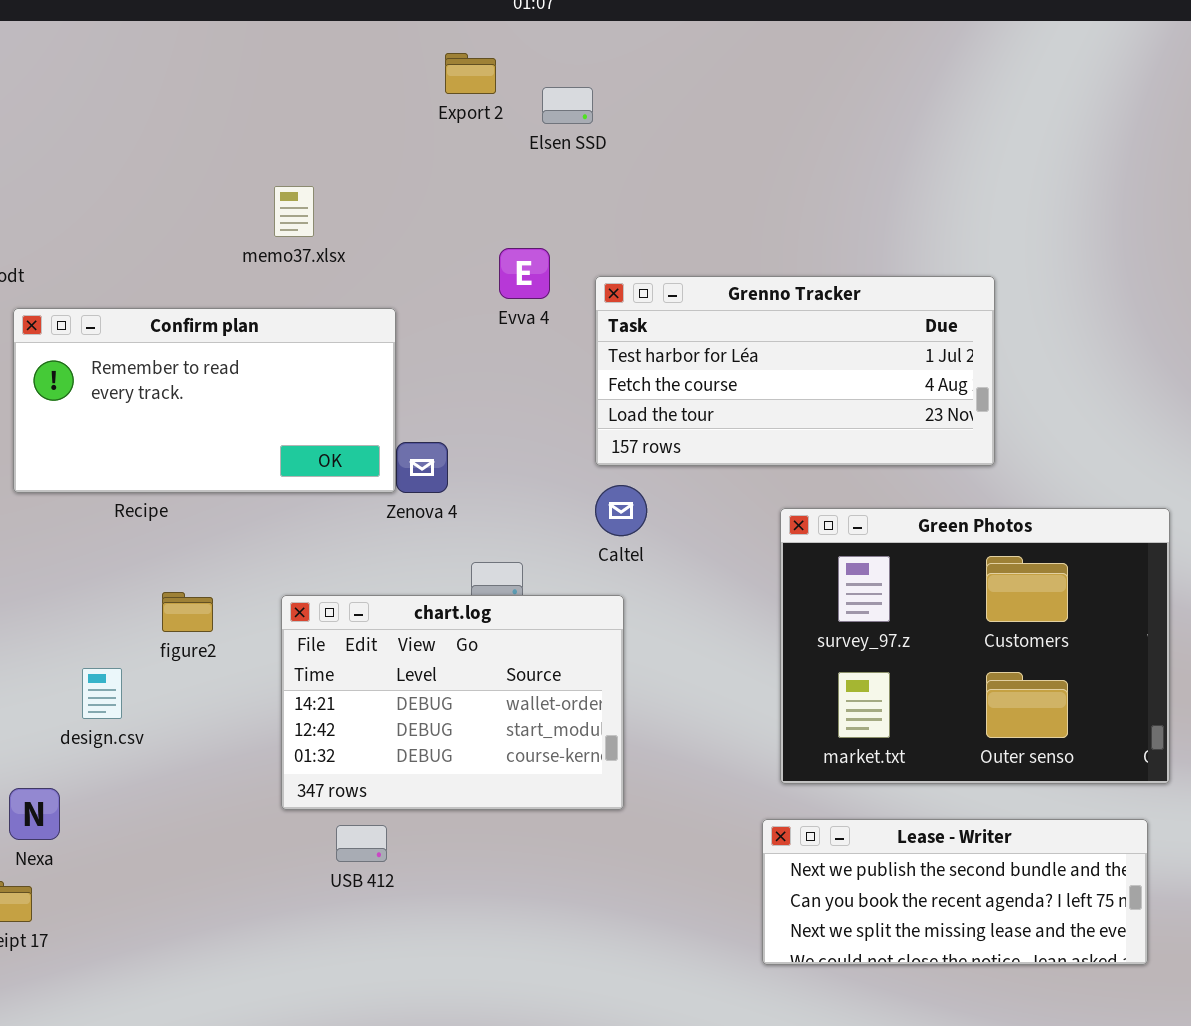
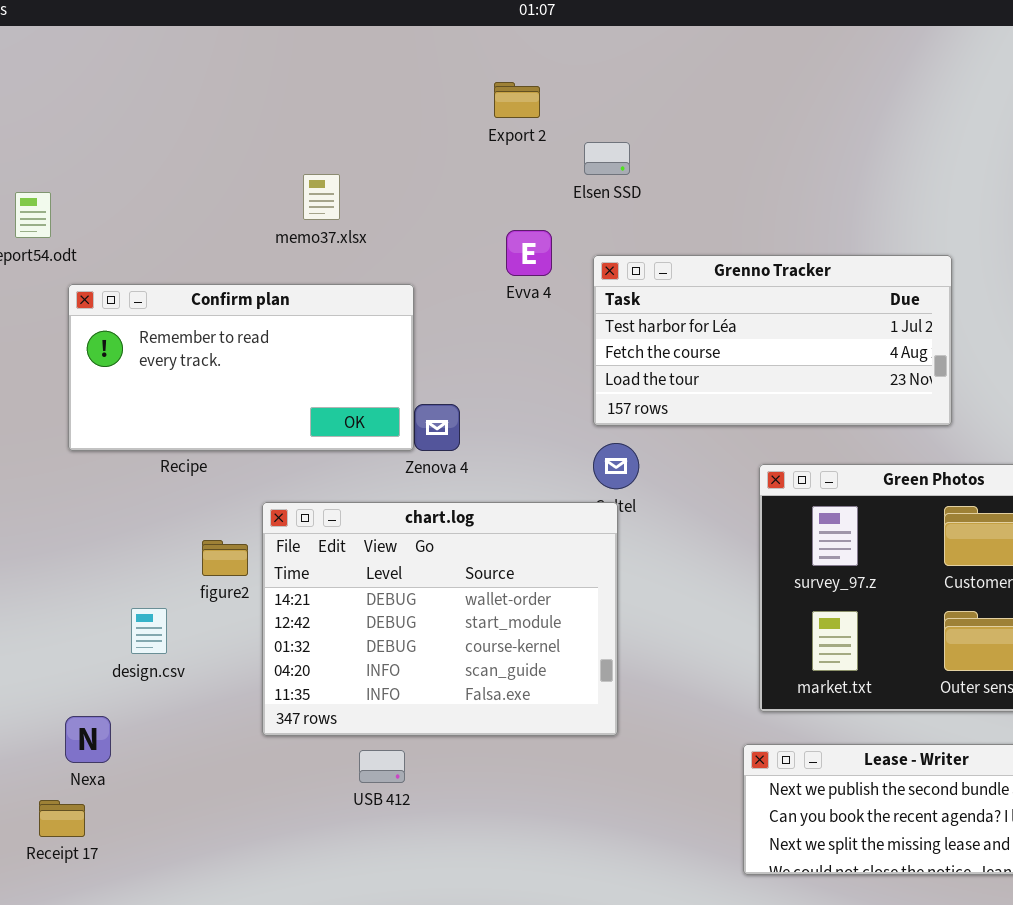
Export 2: [445,53,496,94] -> [494,82,540,118], moved
Elsen SSD: [542,87,593,124] -> [584,142,630,175], moved
chart.log: [281,595,624,810] -> [262,502,618,736], resized

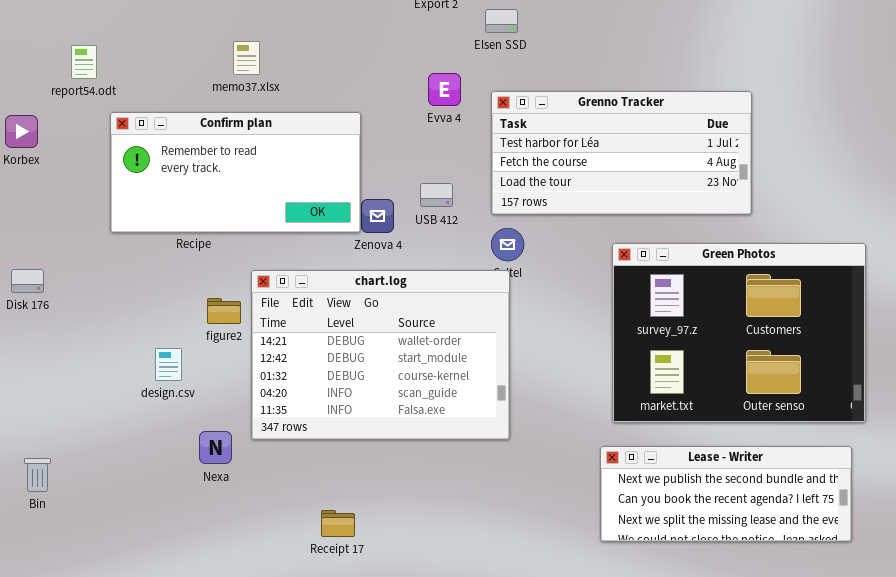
memo37.xlsx: [303,174,340,220] -> [233,41,260,75], moved
Nexa: [65,716,111,763] -> [199,431,232,464], moved
USB 412: [359,750,405,783] -> [420,183,453,207], moved
Receipt 17: [39,800,85,837] -> [321,510,355,537], moved

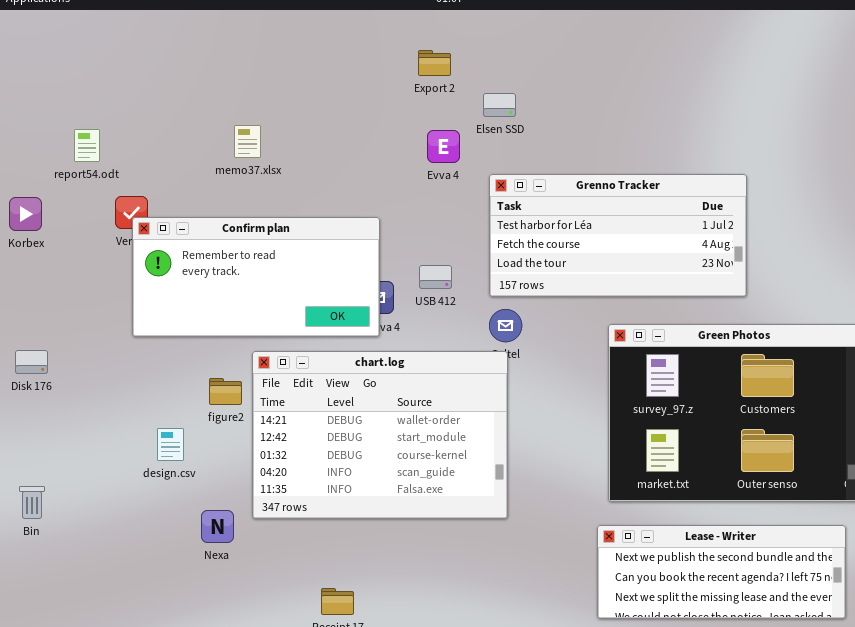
Evva 4: [428,73,461,106] -> [427,130,460,163], moved
Confirm plan: [110,112,361,233] -> [132,217,380,337], moved
Bin: [24,458,51,492] -> [19,486,45,519], moved

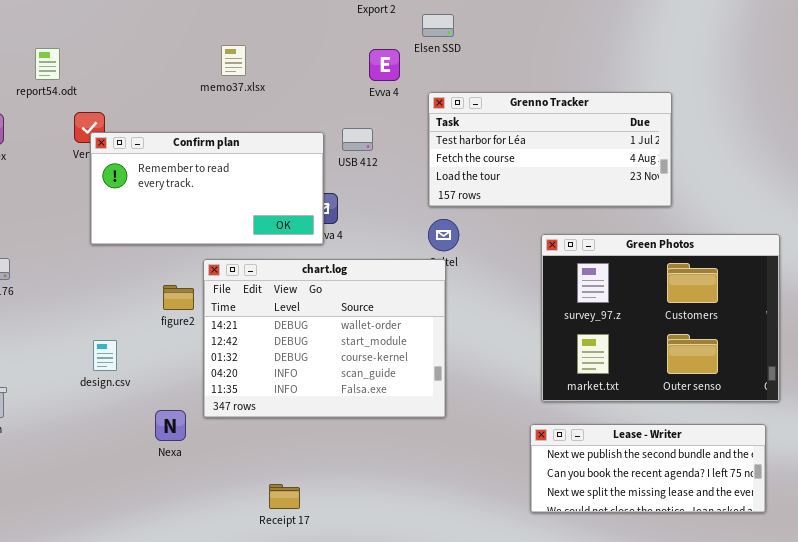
memo37.xlsx: [234,125,261,158] -> [221,45,246,76], moved
USB 412: [419,265,452,289] -> [342,128,373,151], moved
design.csv: [157,428,184,461] -> [93,340,117,371], moved

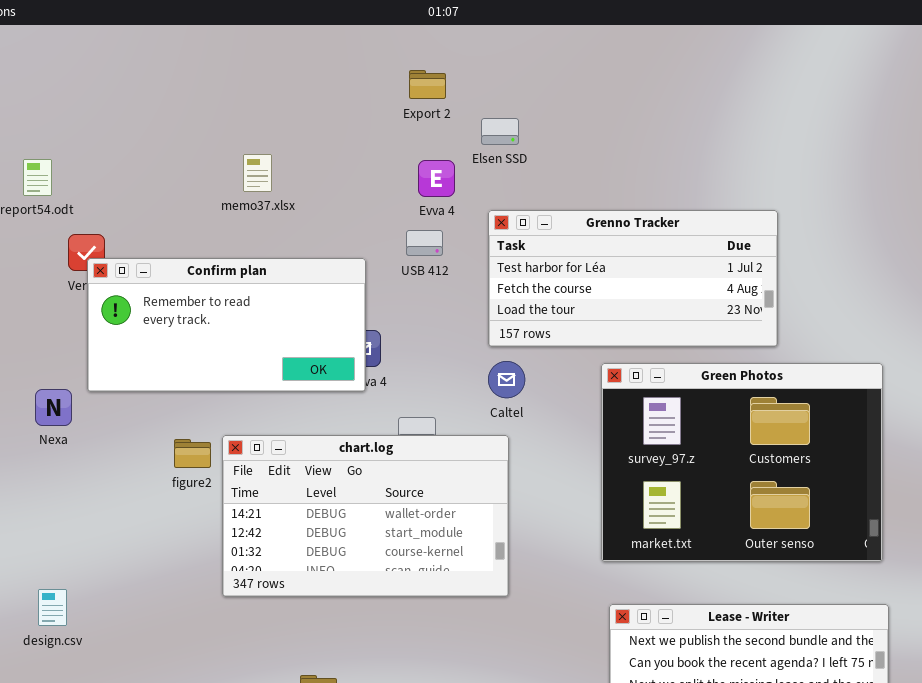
USB 412: [342,128,373,151] -> [406,230,443,256], moved
Green Photos: [541,234,780,402] -> [601,363,883,562], moved
chart.log: [203,259,446,418] -> [222,435,509,597], resized
design.csv: [93,340,117,371] -> [38,589,67,626], moved
Nexa: [155,410,186,441] -> [35,389,72,426], moved

